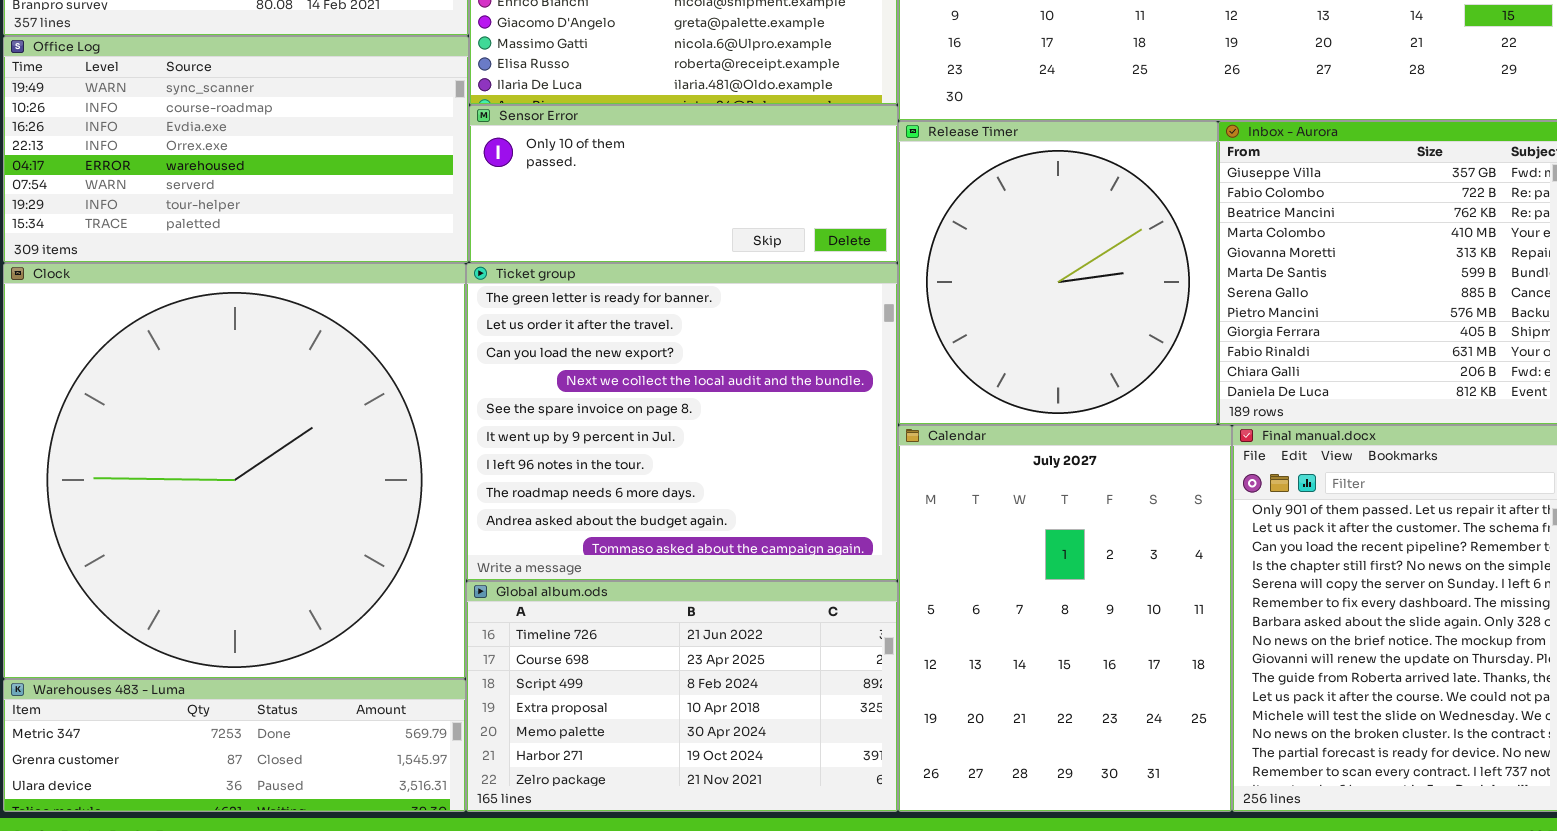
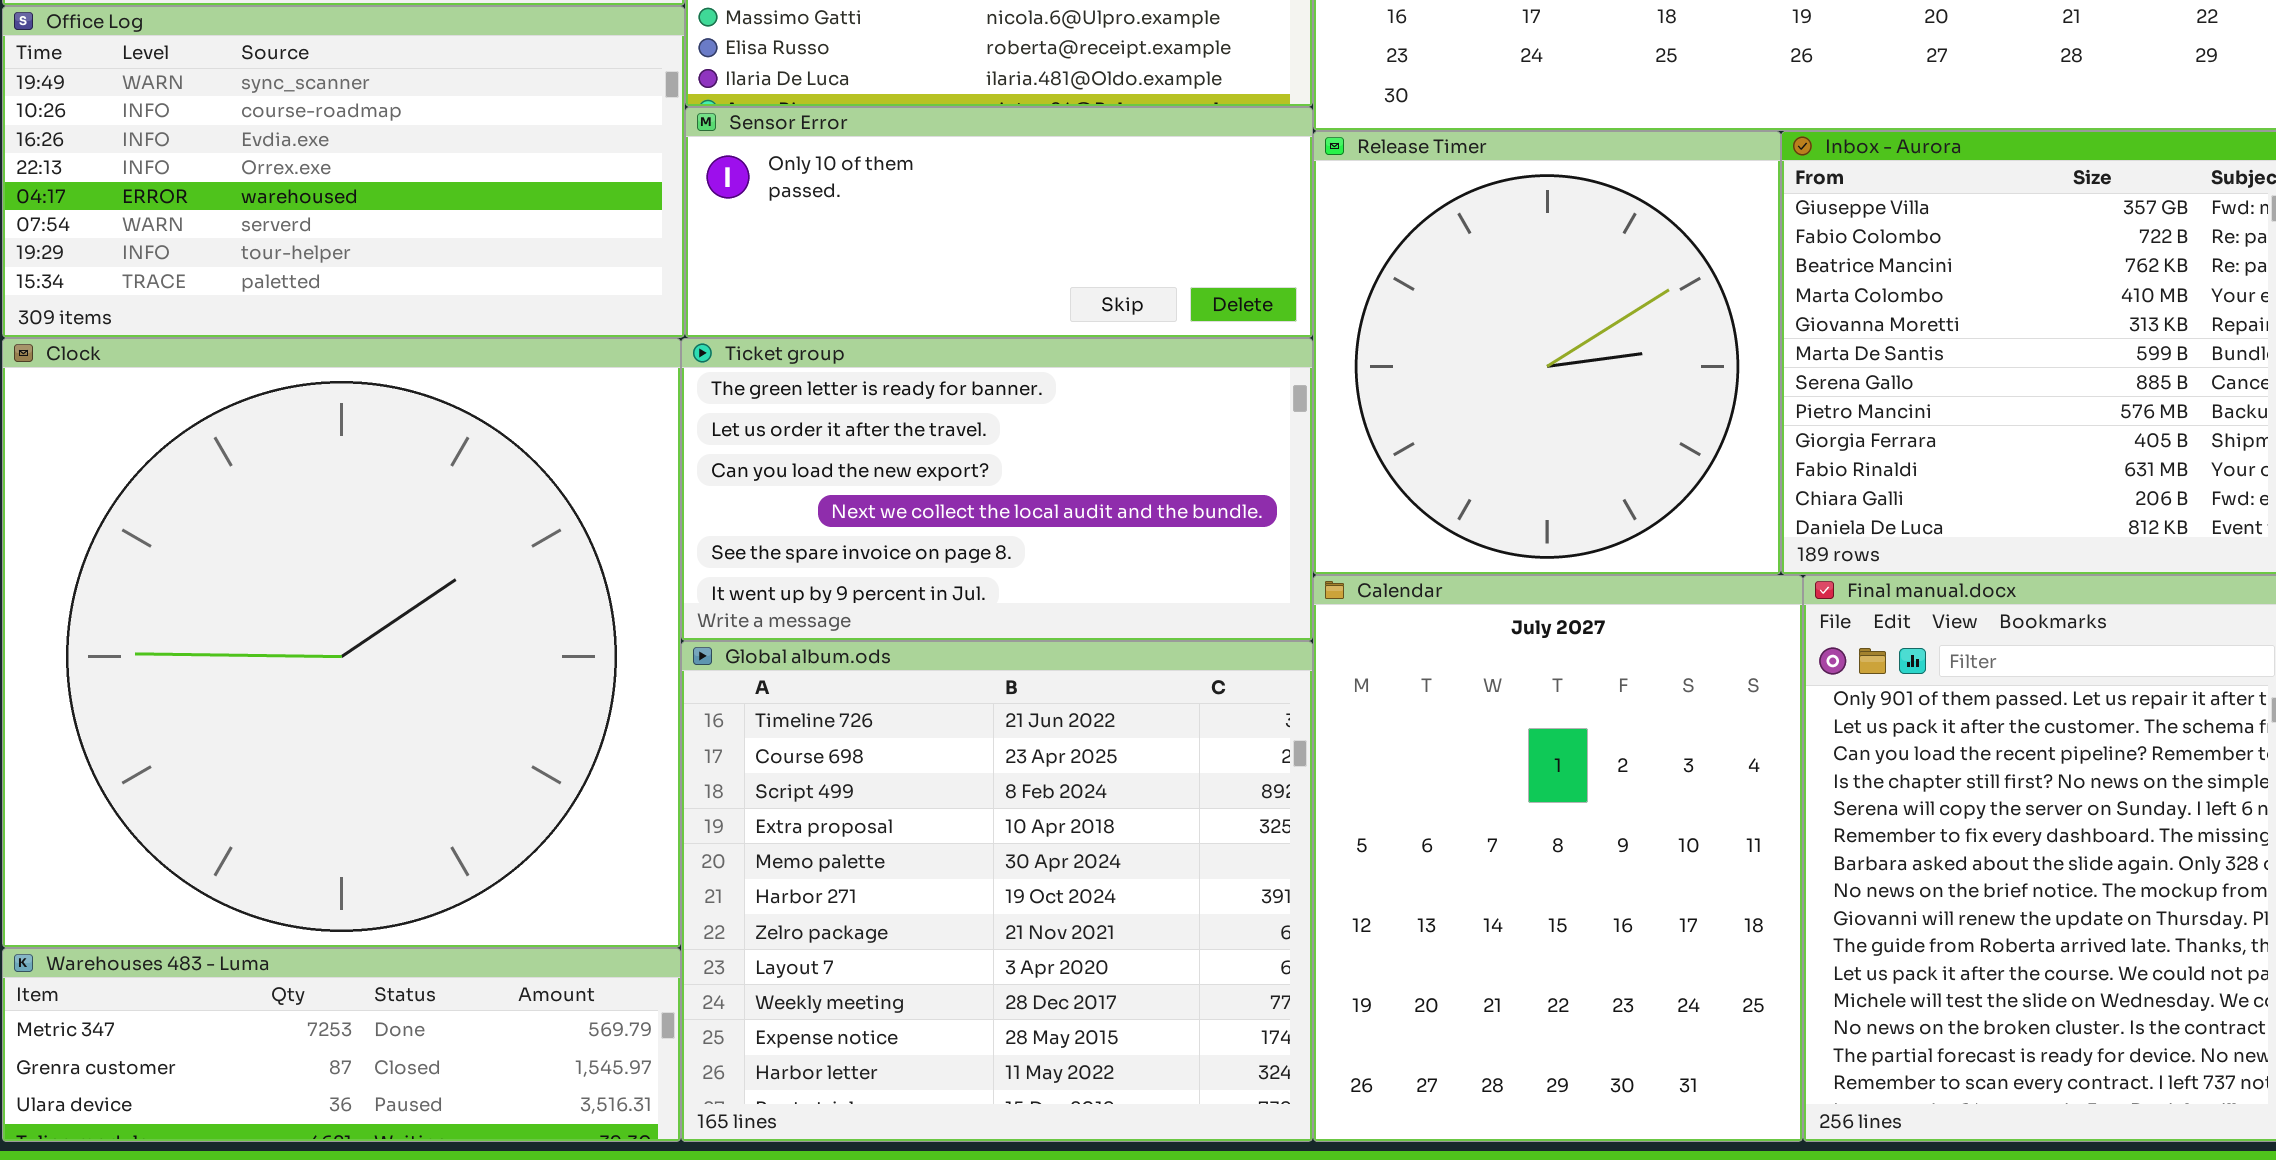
Ticket group: [466,263,898,581] -> [681,338,1313,641], resized
Global album.ods: [466,581,898,812] -> [681,641,1313,1142], resized

